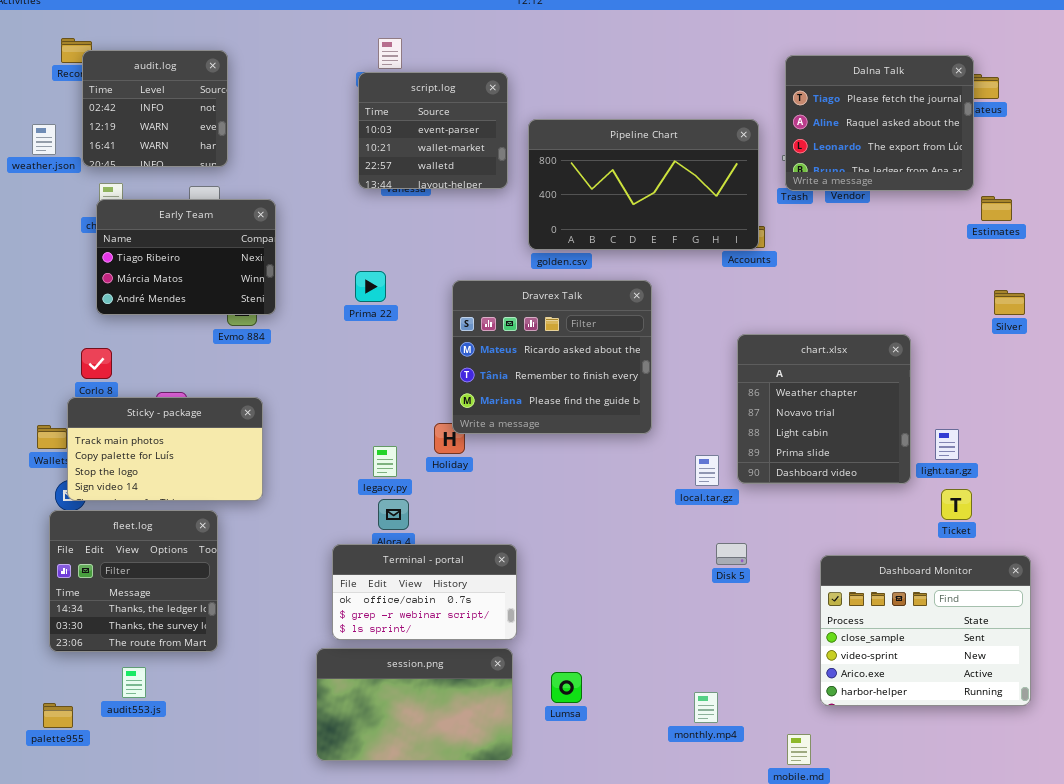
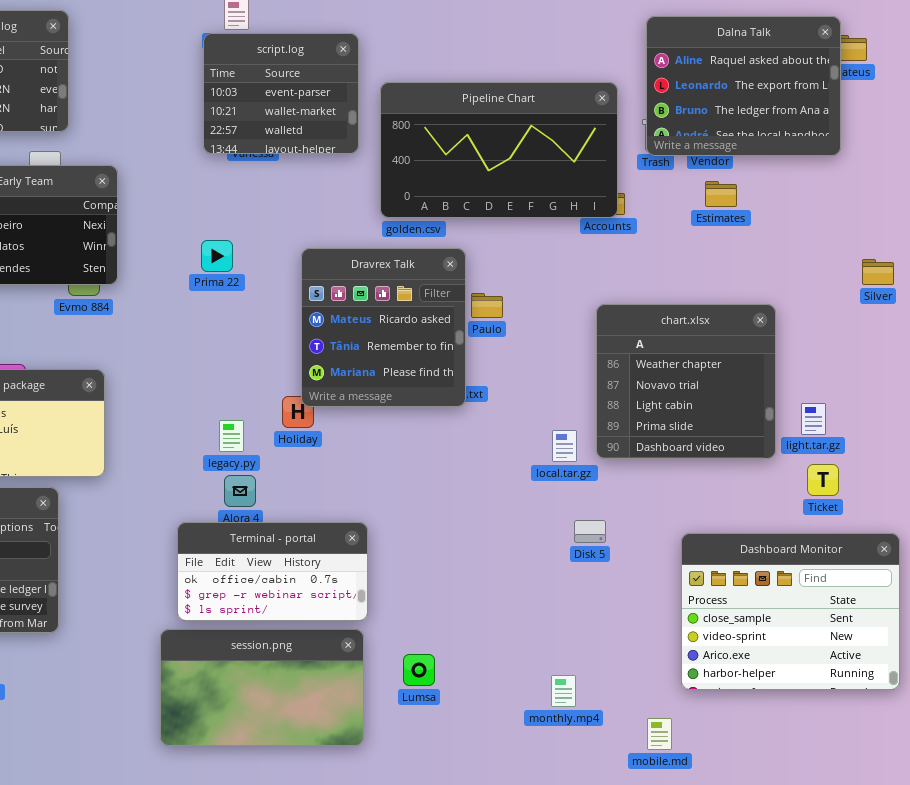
Dalna Talk: [785,55,974,191] -> [646,16,841,156], scrolled down 1 row
Estimates: [981,196,1012,221] -> [705,181,737,207], moved
Dravrex Talk: [452,280,652,434] -> [301,248,466,407], resized

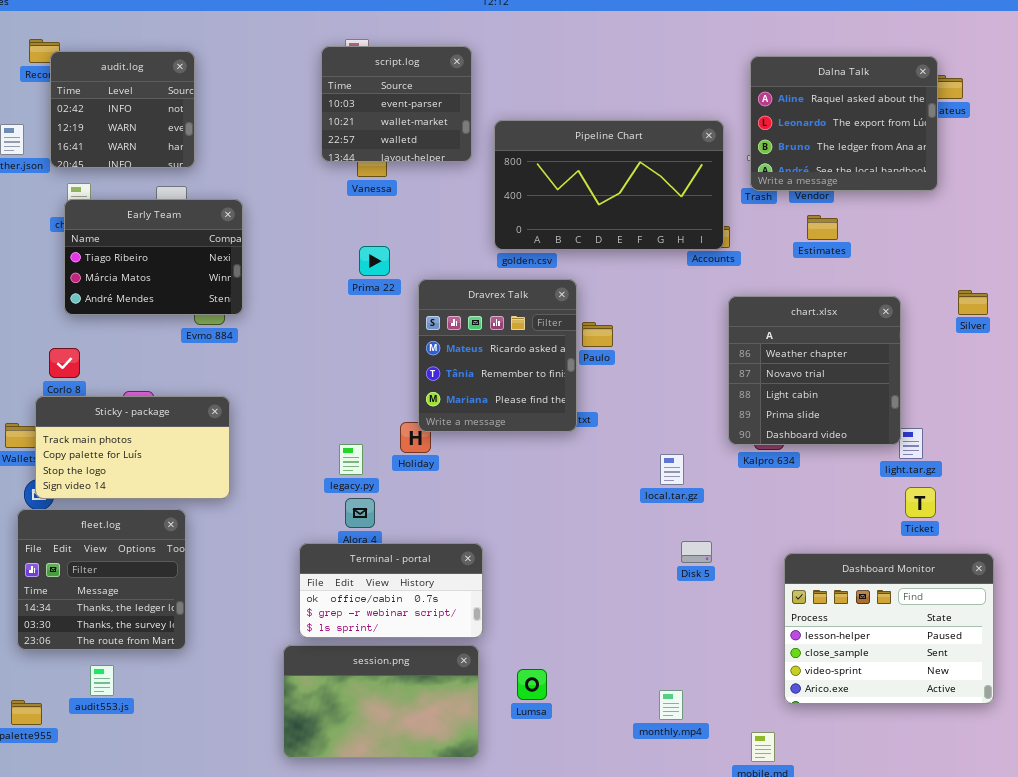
script.log: [203,33,359,154] -> [321,46,472,162], moved
Prima 22: [201,240,233,272] -> [359,246,390,276], moved
chart.xlsx: [596,304,776,459] -> [728,296,901,445], moved
Dashboard Monitor: [681,533,900,690] -> [784,553,994,704], scrolled up 1 row

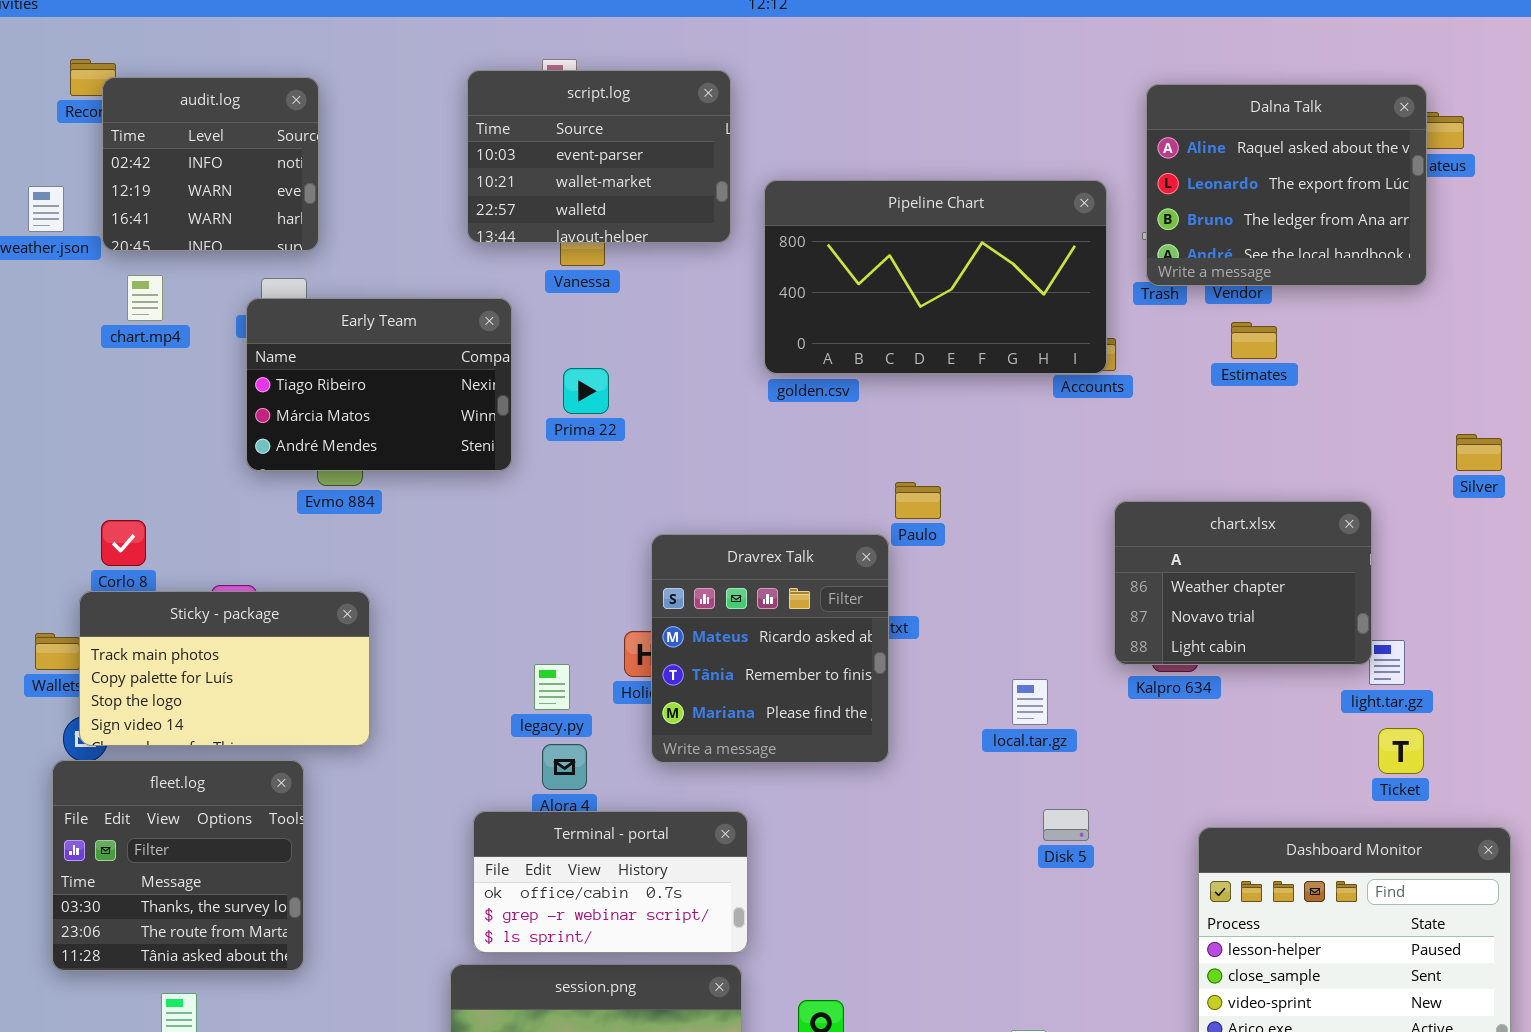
script.log: [321,46,472,162] -> [467,70,731,243], resized
Early Team: [64,199,243,315] -> [246,298,512,471], moved
Dravrex Talk: [418,279,577,432] -> [651,534,889,763], moved
chart.xlsx: [728,296,901,445] -> [1114,501,1372,665], resized
fleet.log: [17,509,186,650] -> [52,760,304,971], scrolled down 1 row

